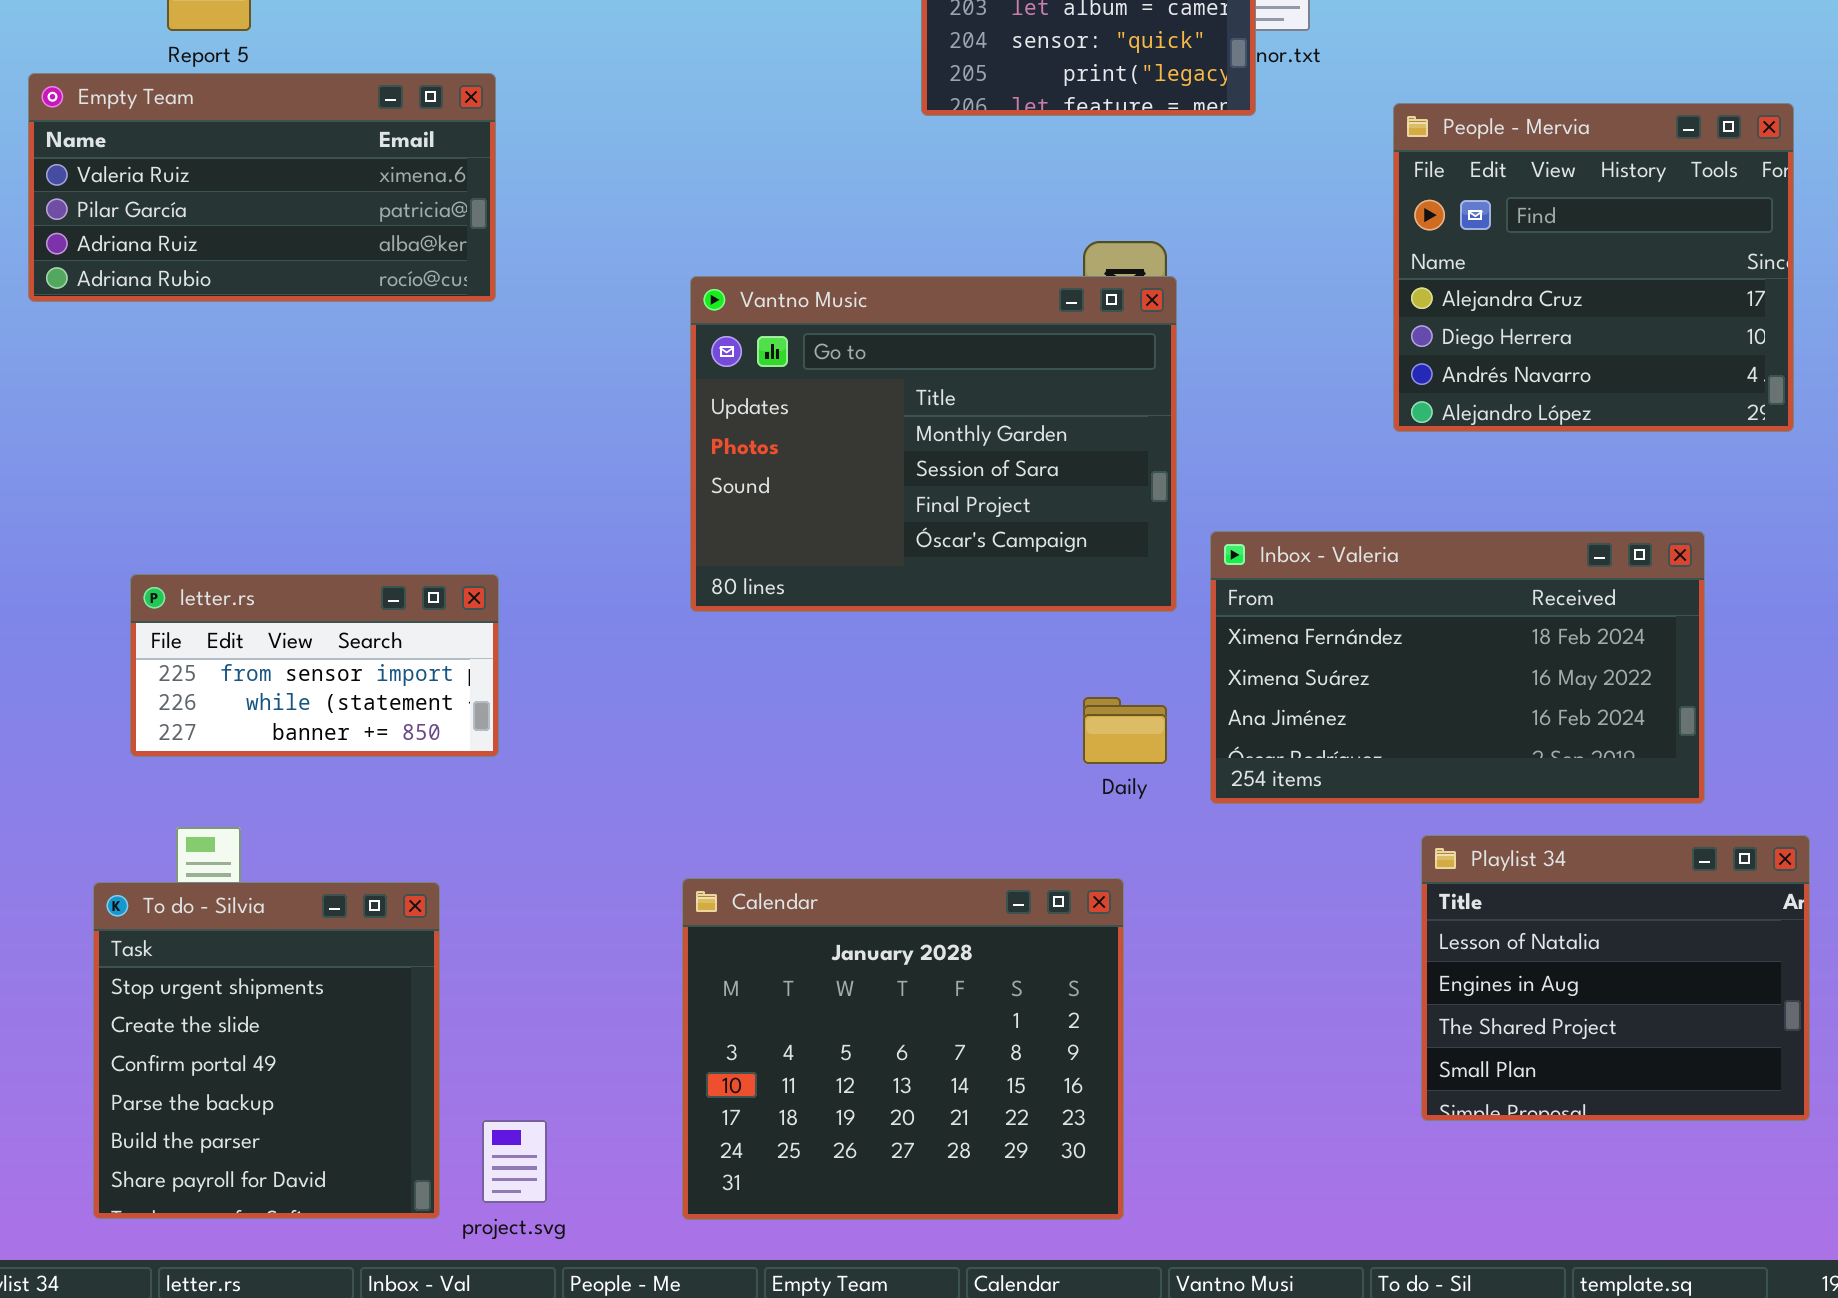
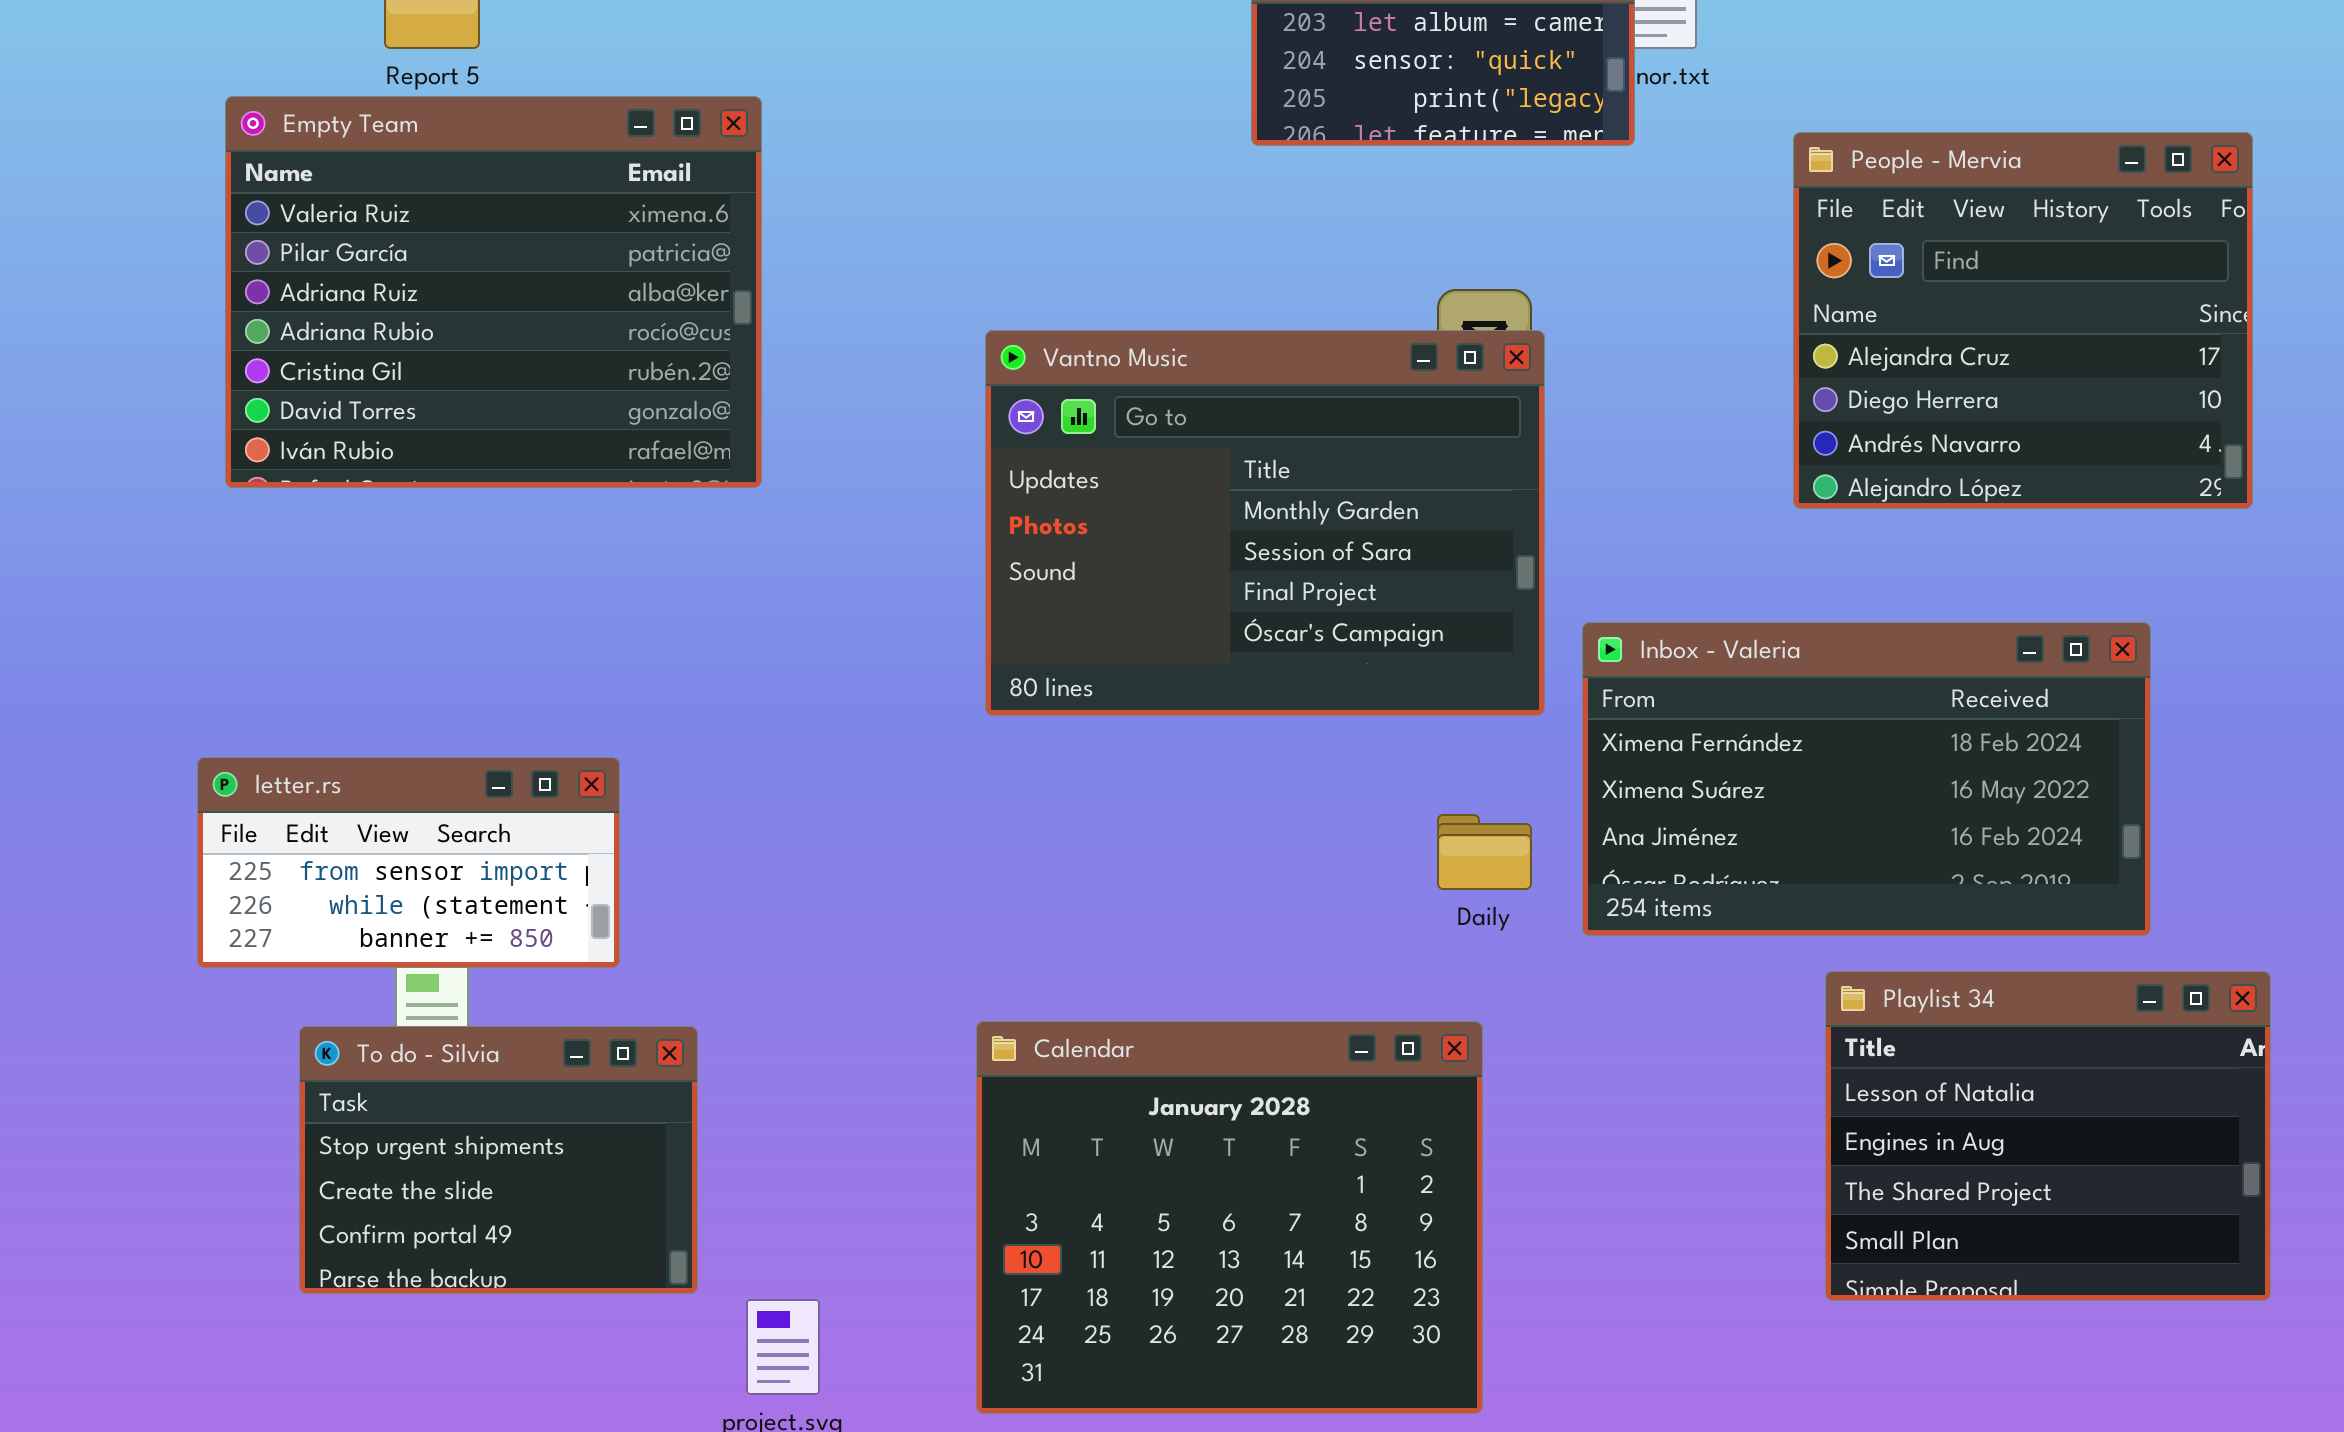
Empty Team: [28,73,496,302] -> [225,96,762,488], resized
letter.rs: [130,574,499,757] -> [197,757,620,968], moved
To do - Silvia: [93,882,440,1219] -> [299,1026,698,1294], resized

